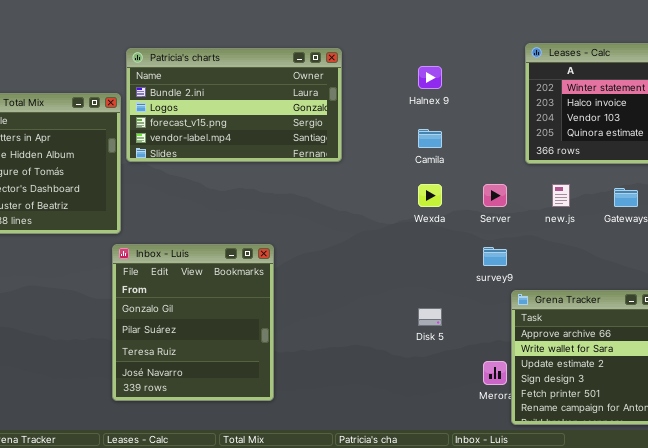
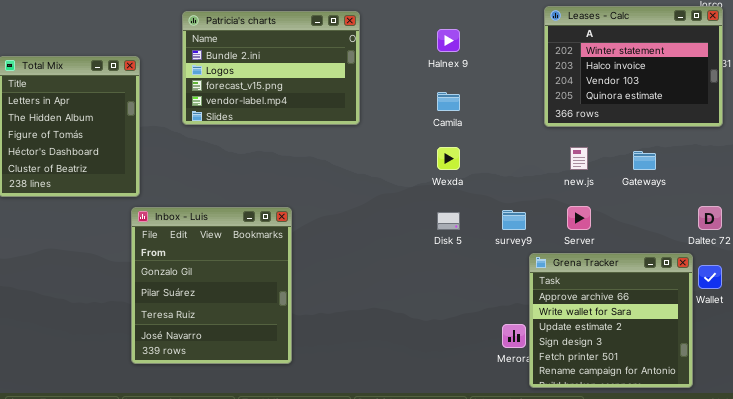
Patricia's charts: [126,48,342,162] -> [182,11,360,125], resized
Server: [483,184,507,207] -> [567,206,591,230], moved
Disk 5: [418,308,442,326] -> [437,212,460,230], moved

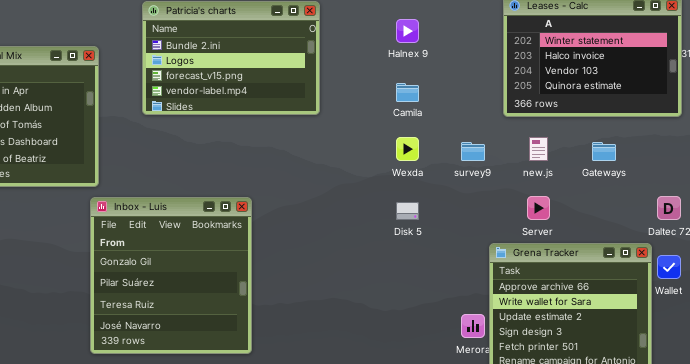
survey9: [502,210,526,230] -> [461,142,485,161], moved

